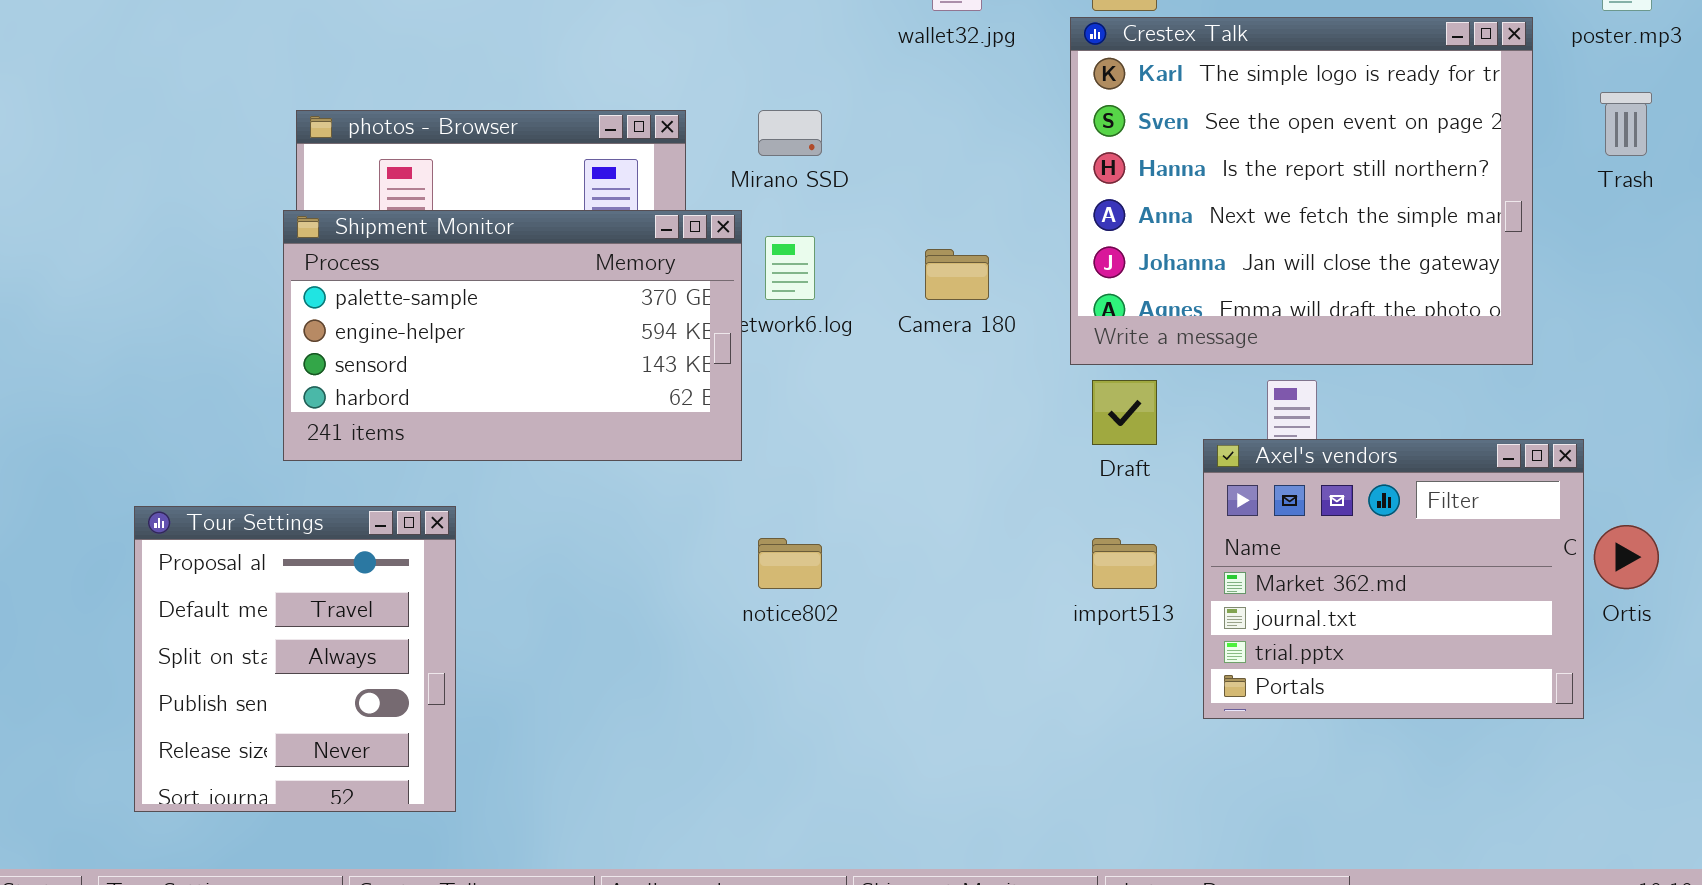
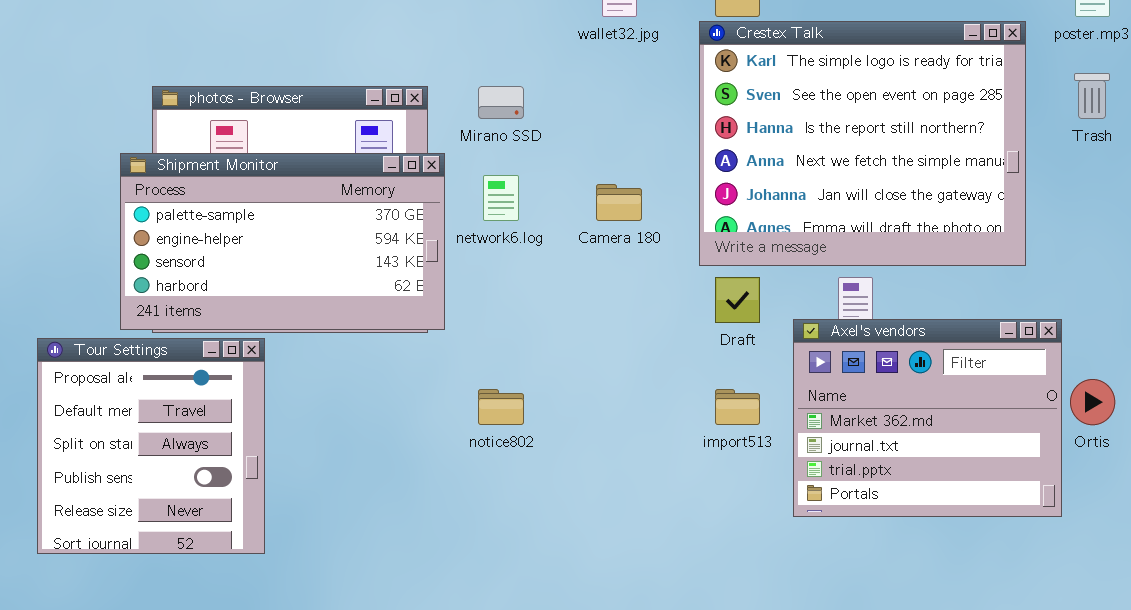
Shipment Monitor: [283,210,742,461] -> [120,153,445,330], moved
Tour Settings: [134,506,456,812] -> [37,338,265,554], moved

